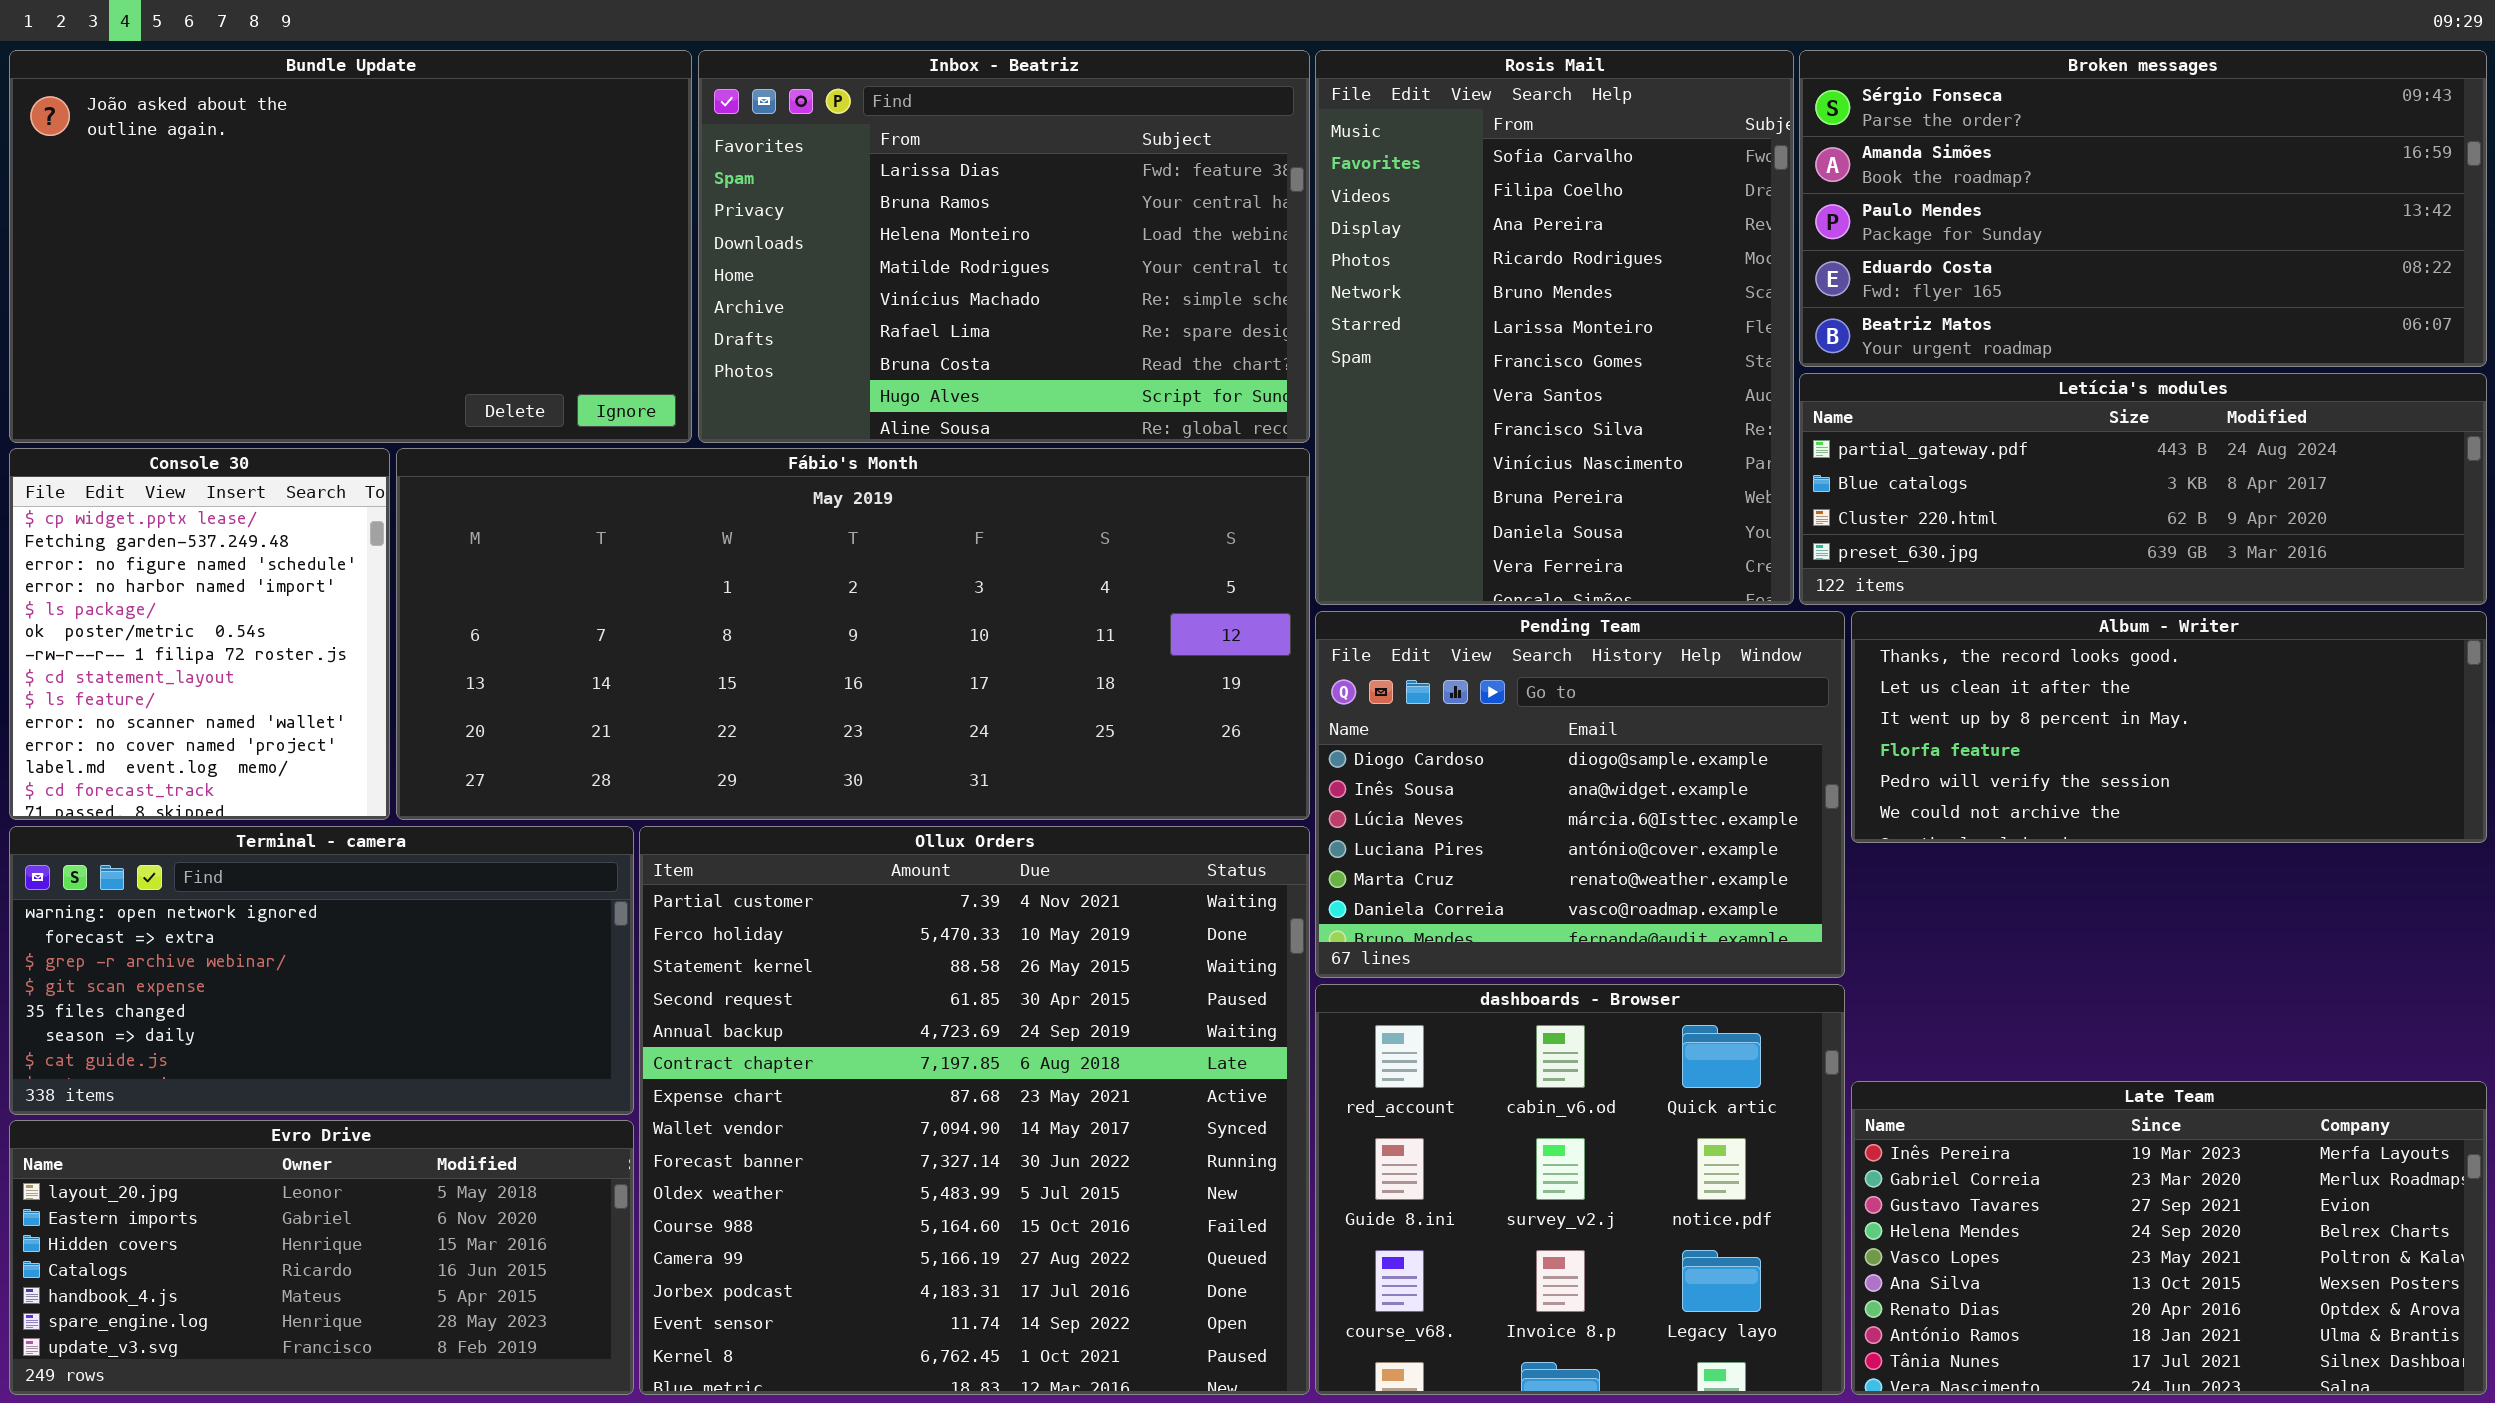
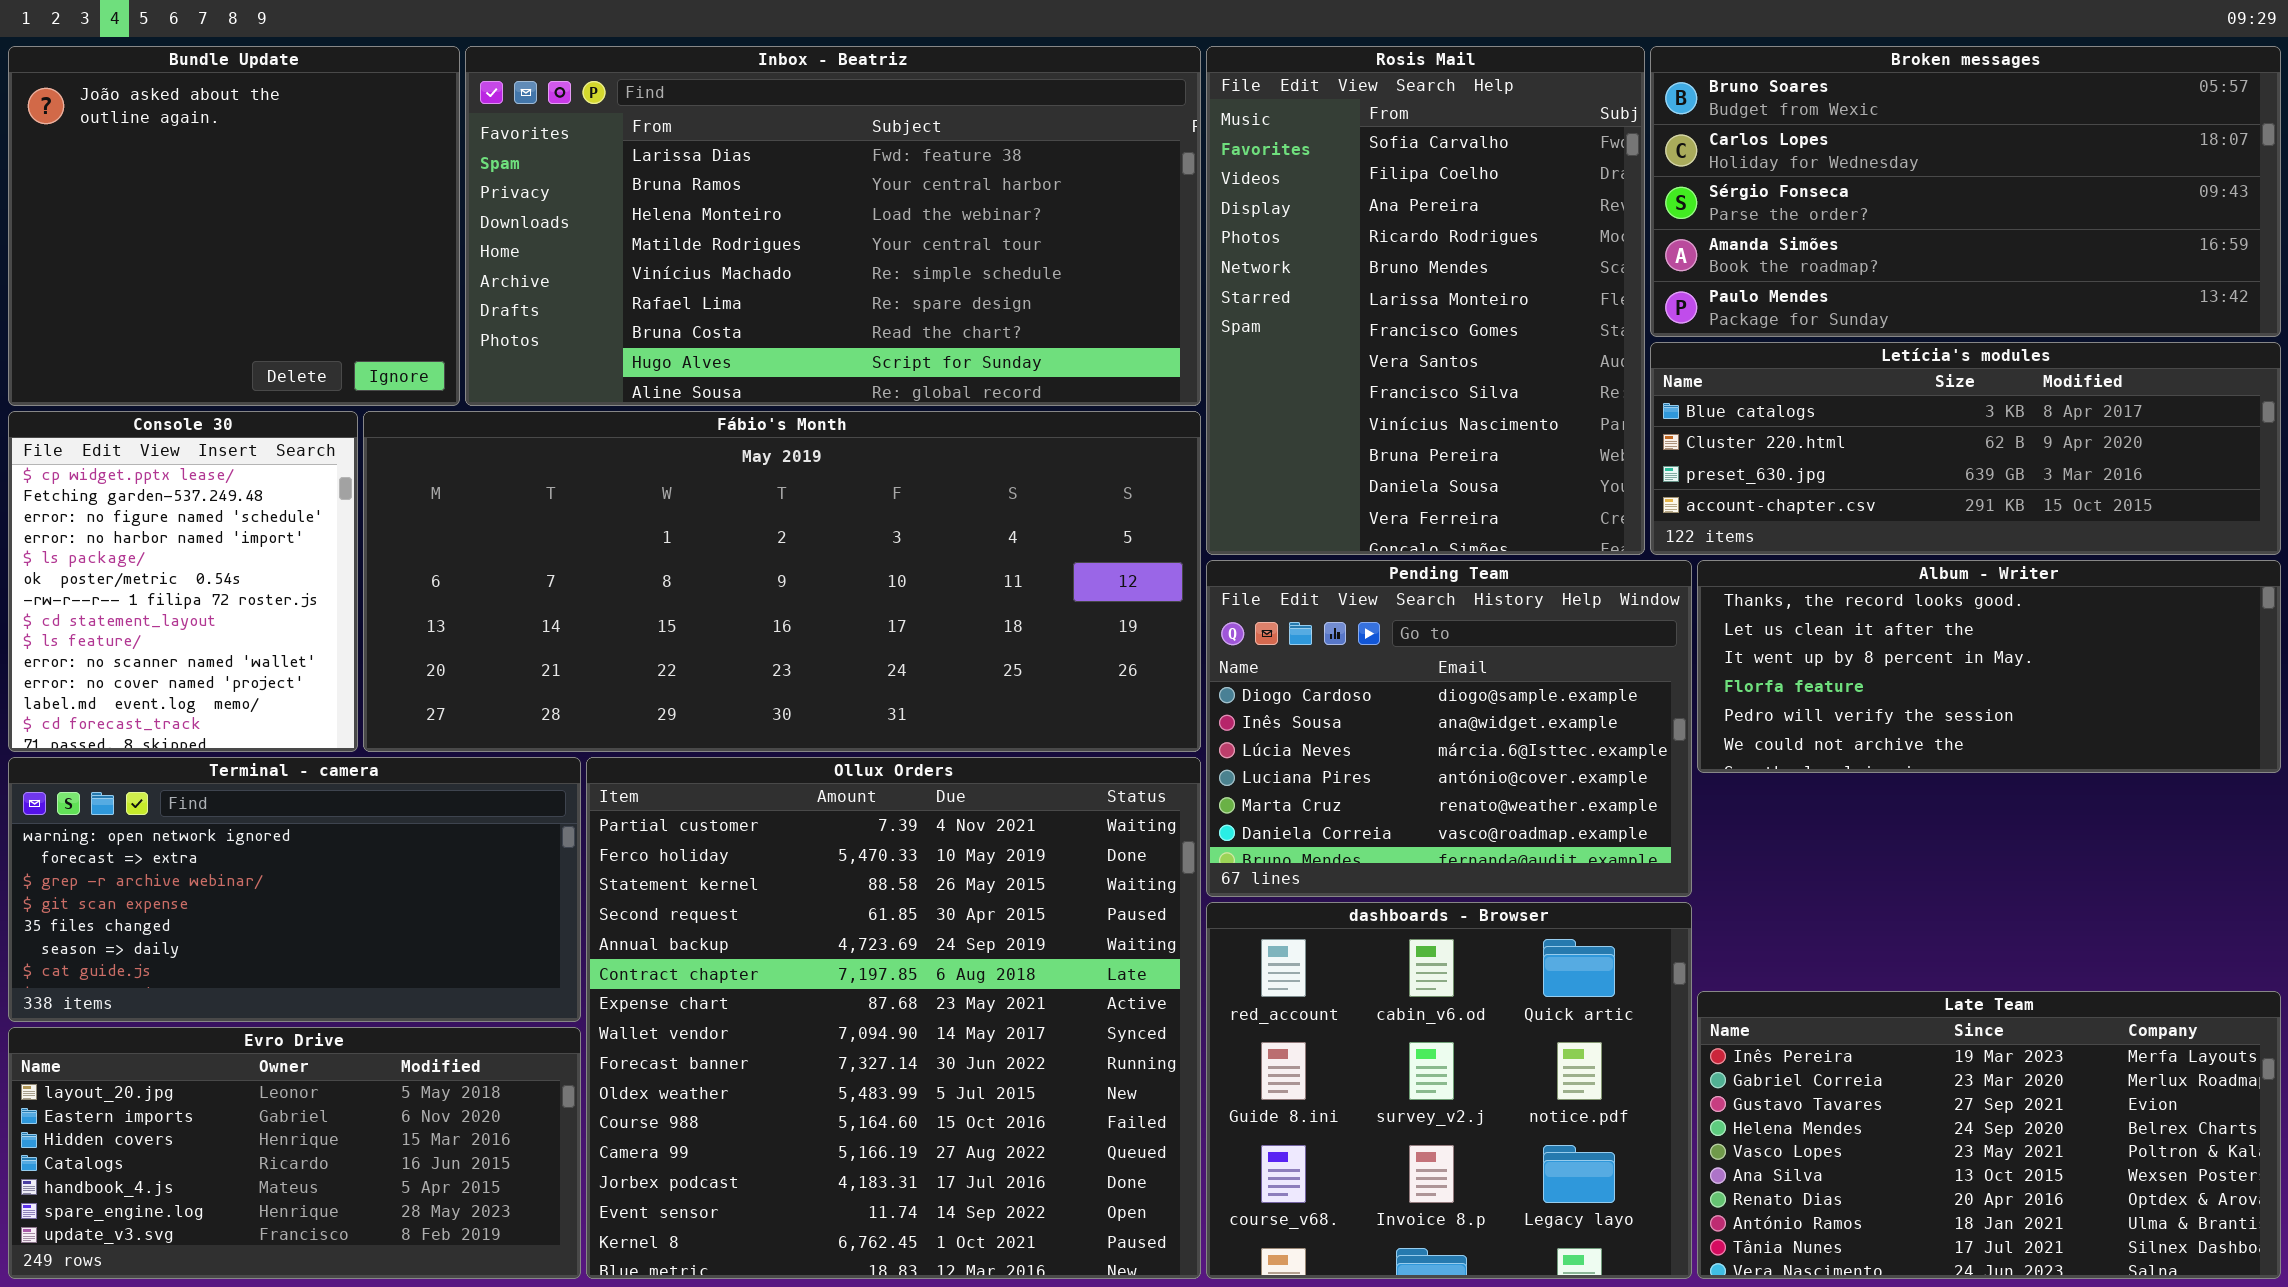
Bundle Update: [9,50,692,443] -> [8,46,460,406], resized
Inbox - Beatriz: [698,50,1310,443] -> [465,46,1201,406], resized
Broken messages: [1799,50,2487,367] -> [1650,46,2281,337], scrolled up 2 rows
Letícia's modules: [1799,373,2487,605] -> [1650,342,2281,555], scrolled down 1 row

